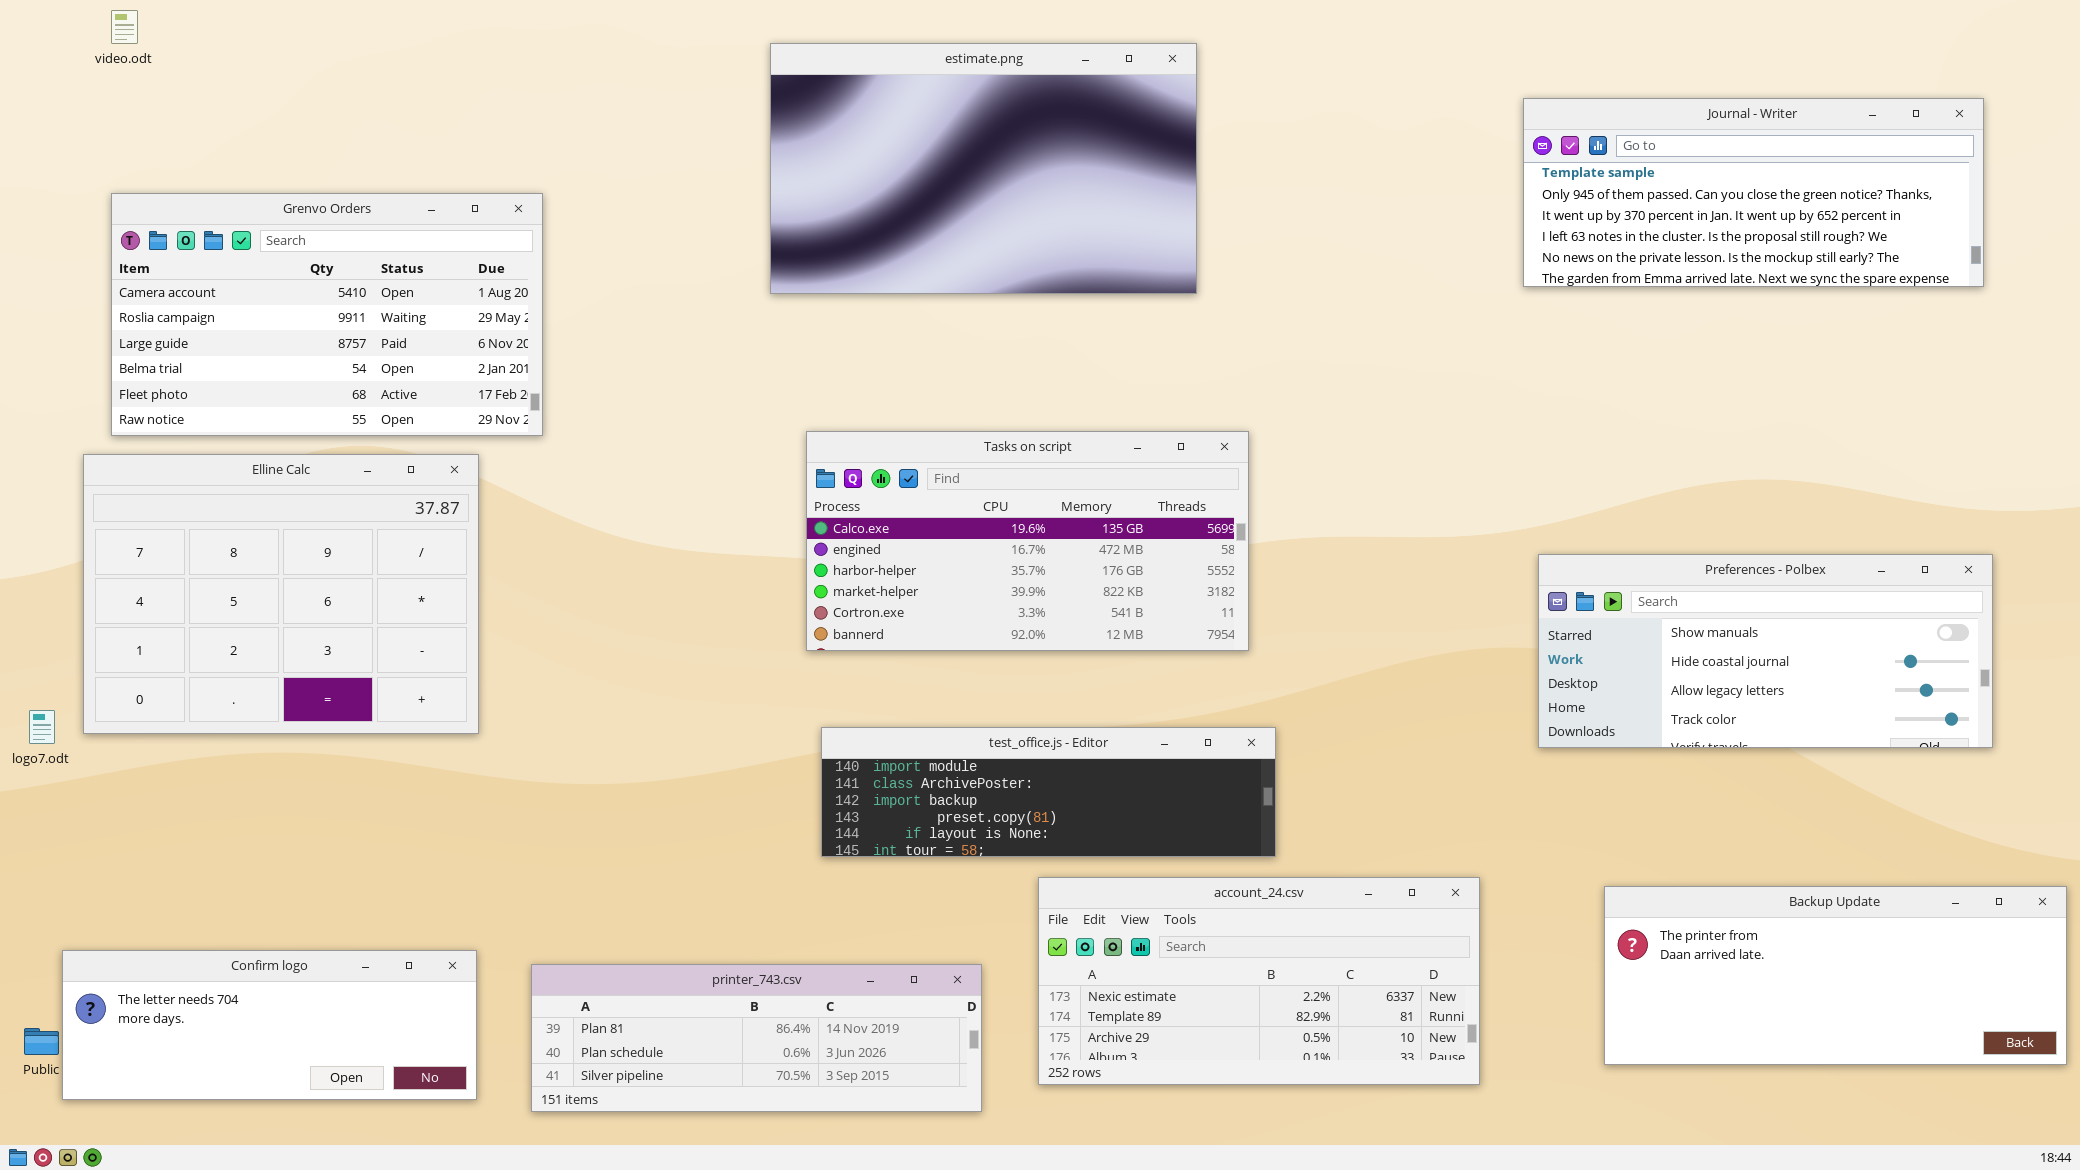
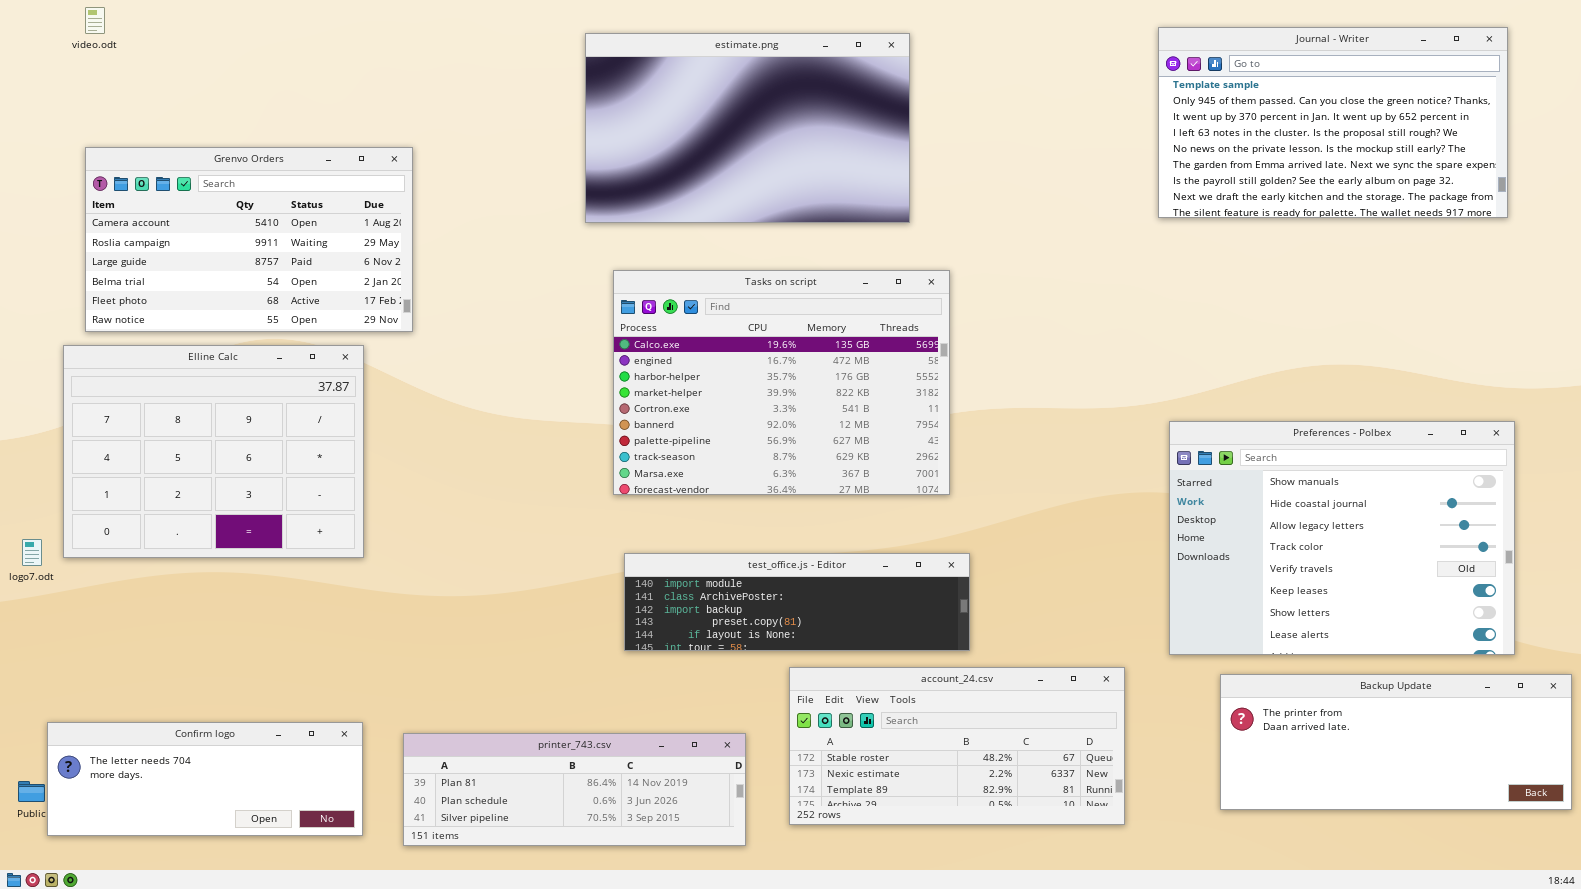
Journal - Writer: [1523,98,1984,287] -> [1158,27,1508,218], resized
Tasks on script: [806,431,1249,651] -> [613,270,950,495], resized
Preferences - Polbex: [1538,554,1993,748] -> [1169,421,1515,655], resized
account_24.csv: [1038,877,1480,1085] -> [789,667,1125,825], scrolled up 1 row

